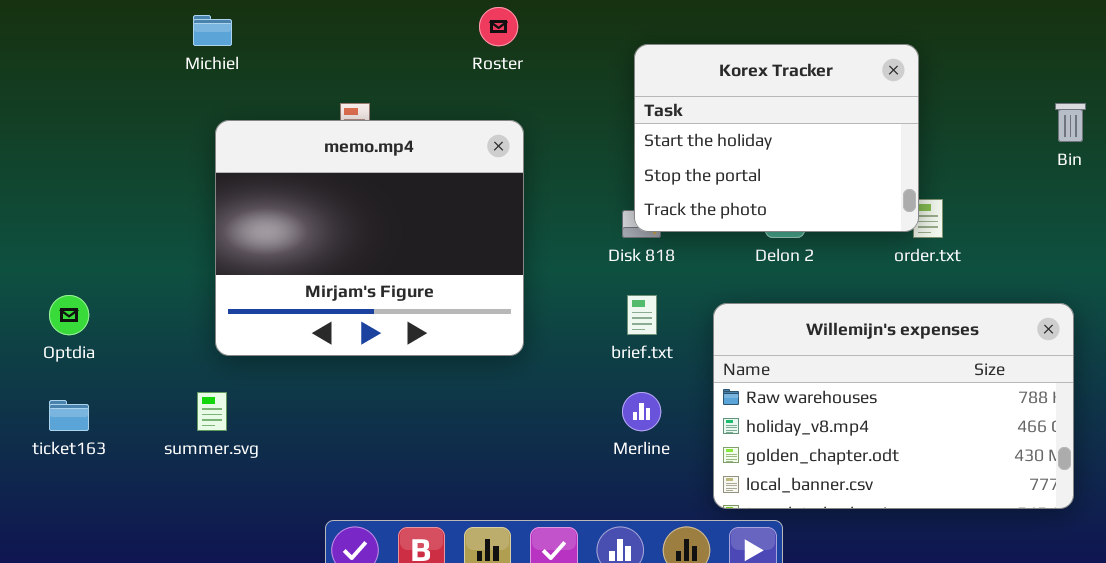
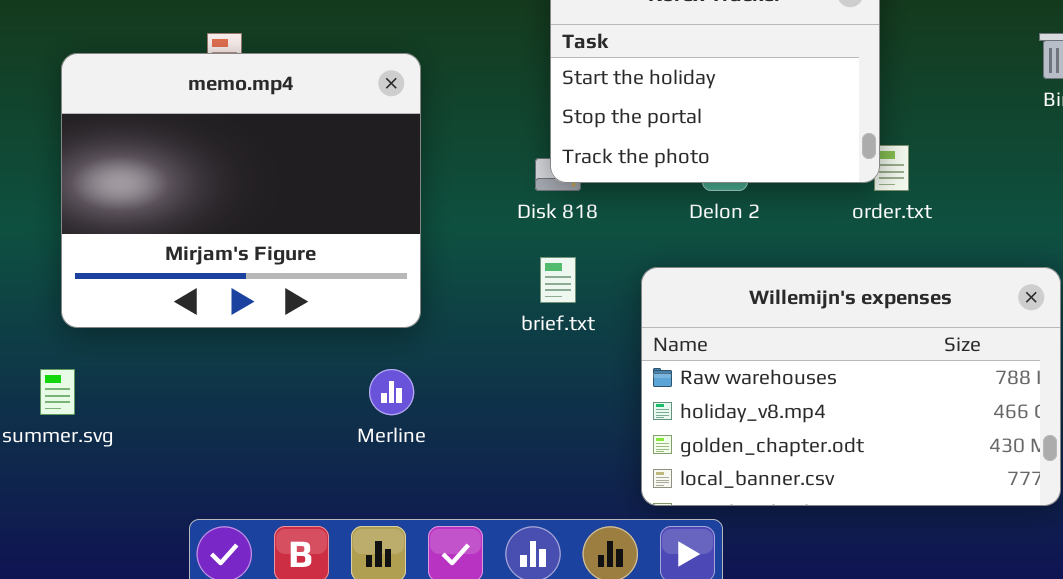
Merline: [622,392,661,431] -> [369,369,414,415], moved

